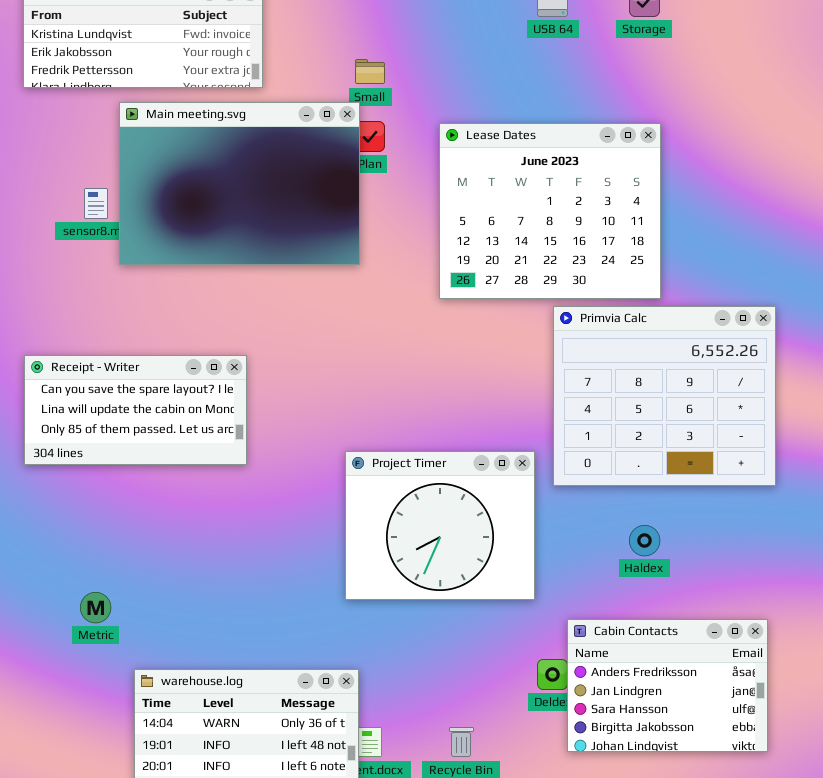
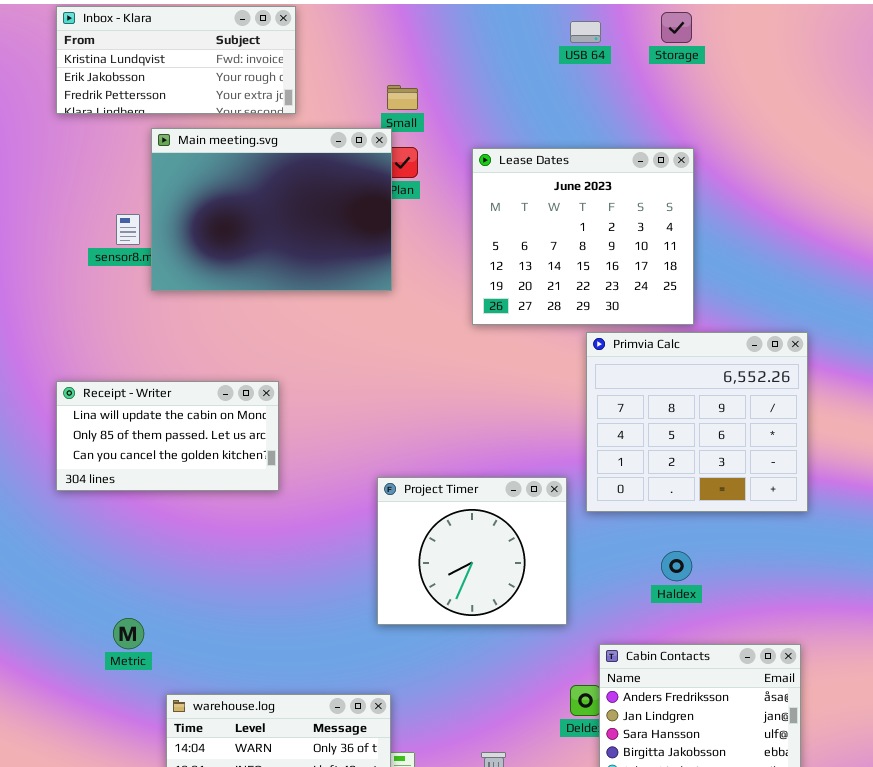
Receipt - Writer: [24,355,247,465] -> [56,381,279,491], scrolled down 1 row

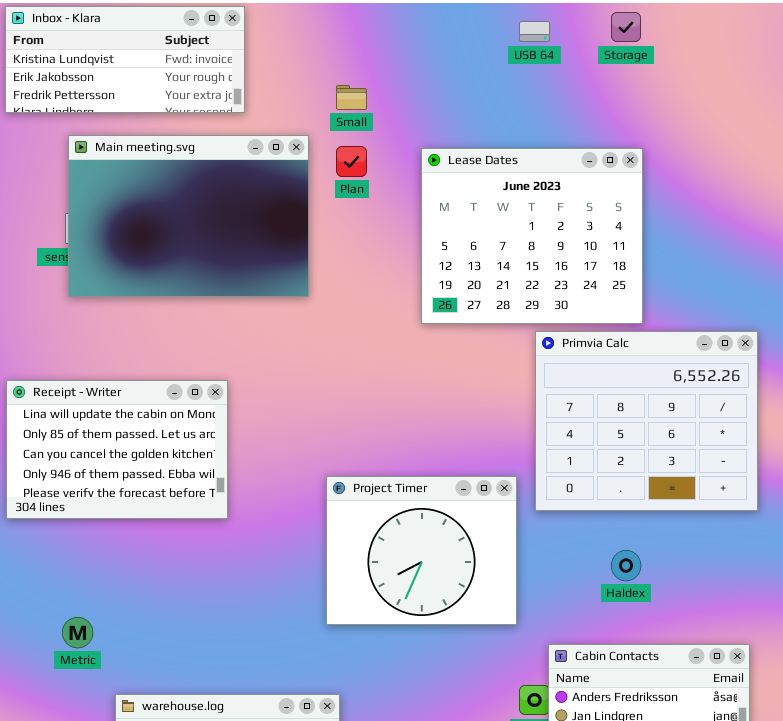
Main meeting.svg: [151,128,392,291] -> [68,135,309,297], moved
Receipt - Writer: [56,381,279,491] -> [6,380,228,519], resized

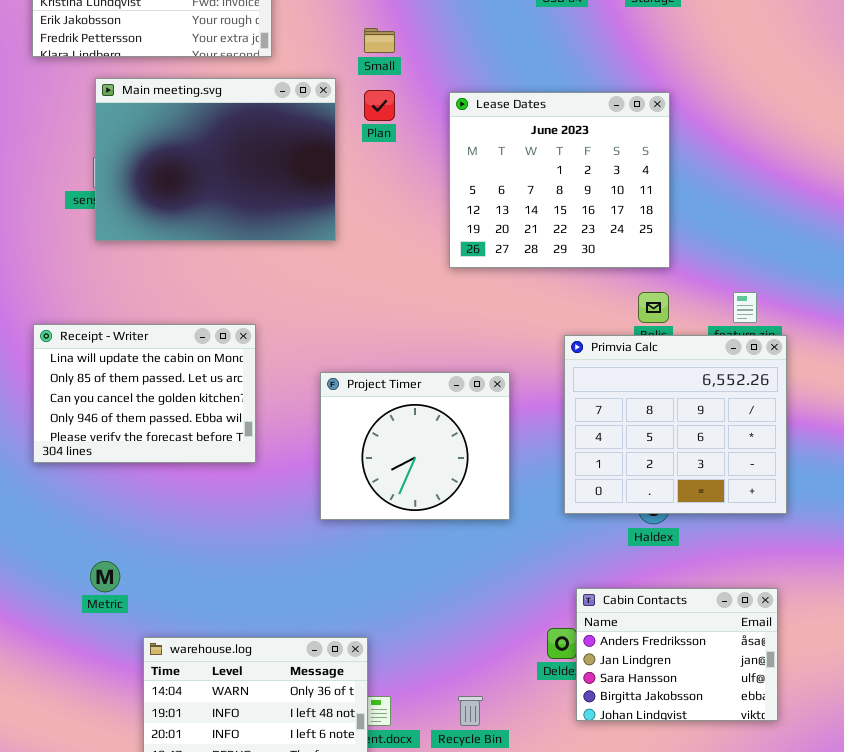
Primvia Calc: [535,331,758,511] -> [564,335,787,514], moved
Project Timer: [326,476,517,625] -> [320,372,510,520], moved

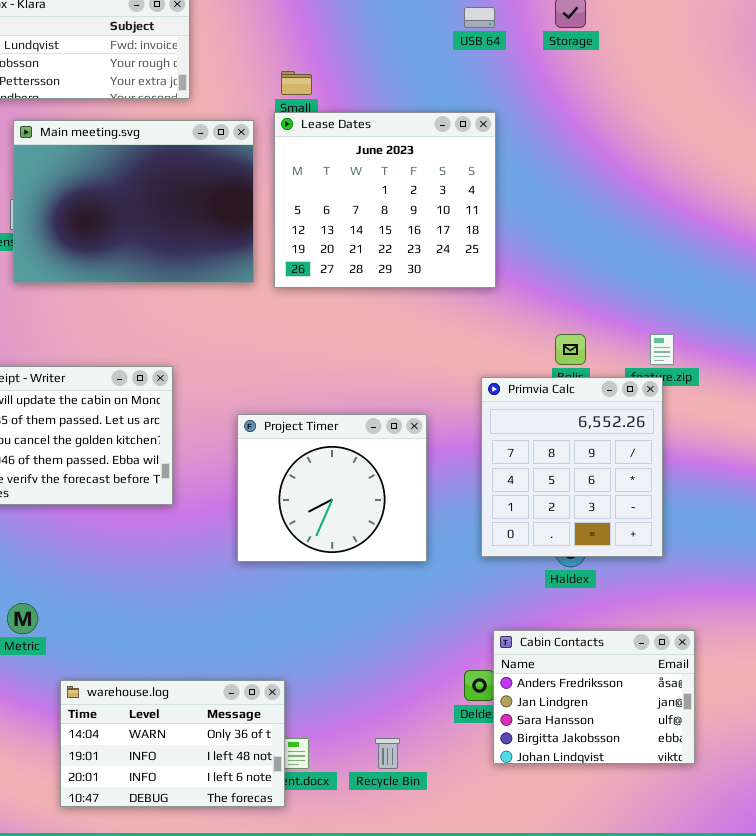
Lease Dates: [449,92,670,268] -> [274,112,496,288], moved
Primvia Calc: [564,335,787,514] -> [481,377,663,557], resized

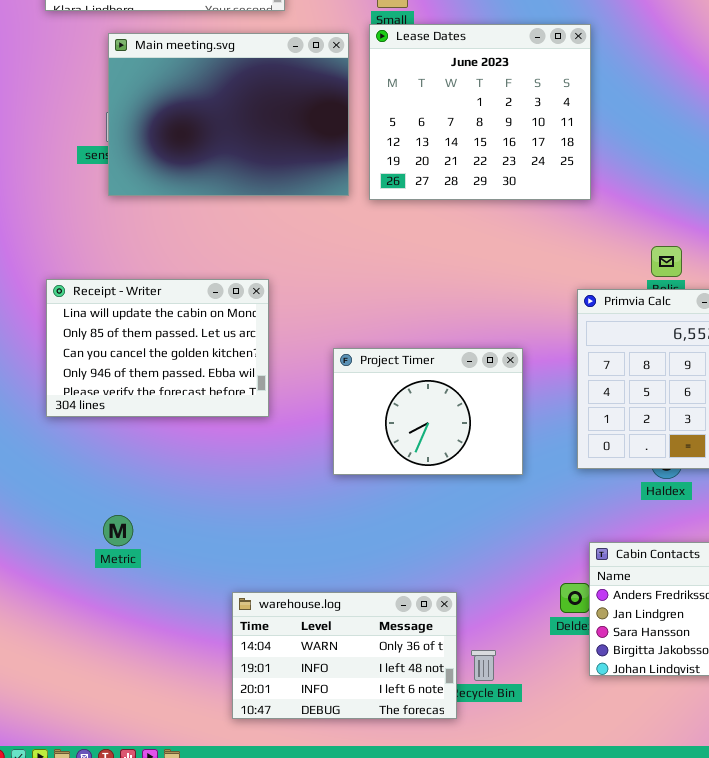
Project Timer: [237,414,427,562] -> [333,348,523,475], resized
warehouse.log: [60,680,285,807] -> [232,592,457,719], moved

